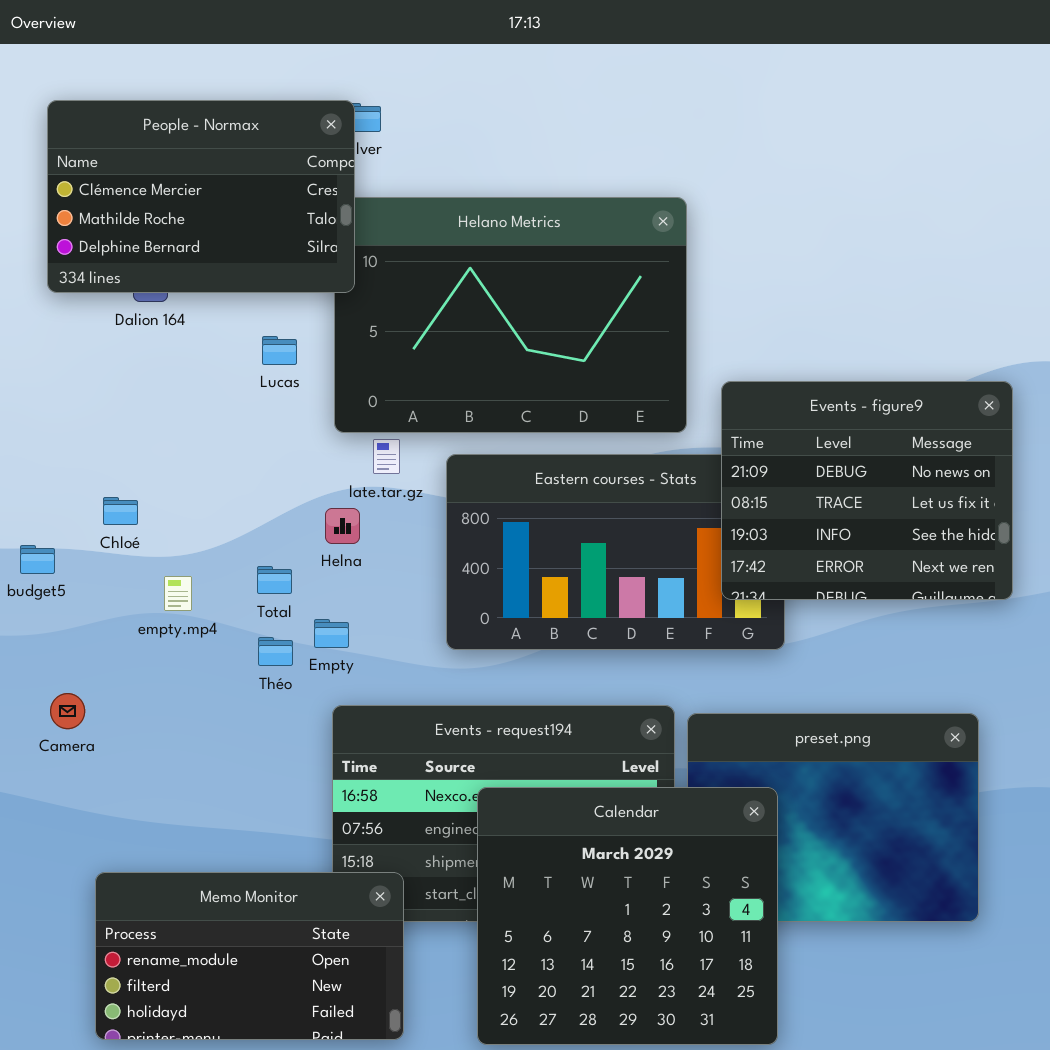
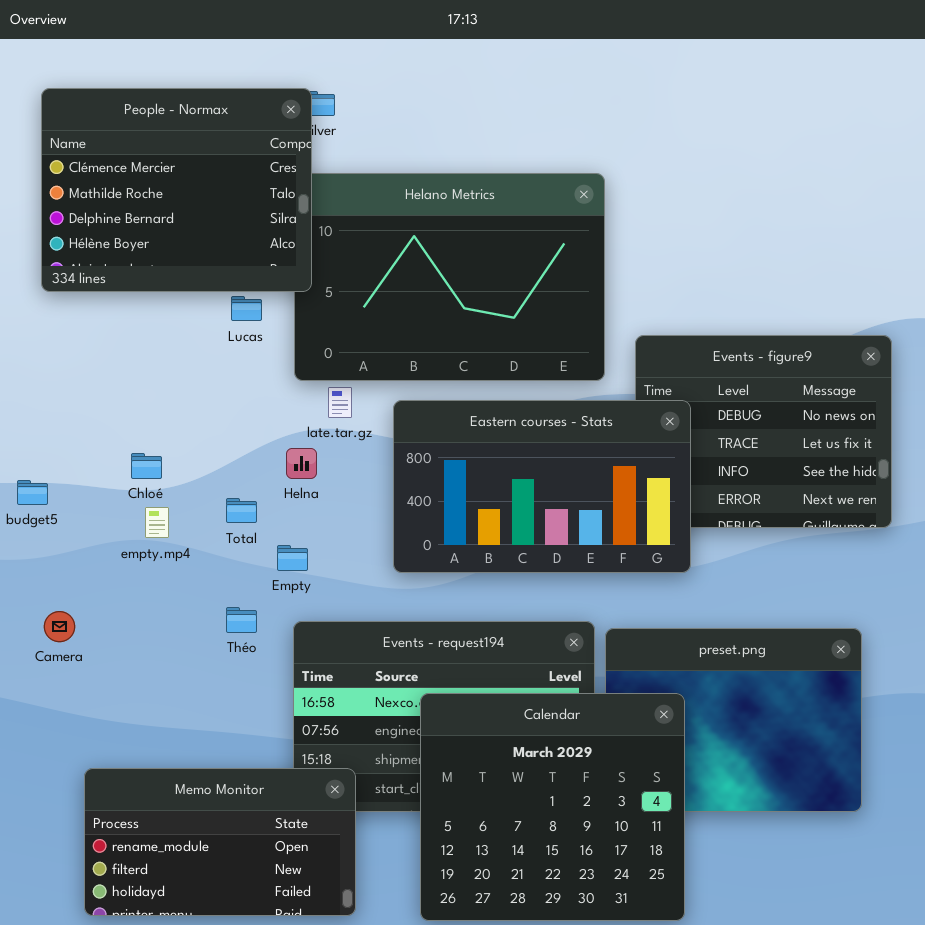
People - Normax: [47,100,355,293] -> [41,88,312,292], resized
Eastern courses - Stats: [446,454,785,650] -> [393,400,691,573], raised
Chloé: [103,497,138,525] -> [131,453,162,479], moved
Théo: [258,637,293,666] -> [226,607,257,633], moved

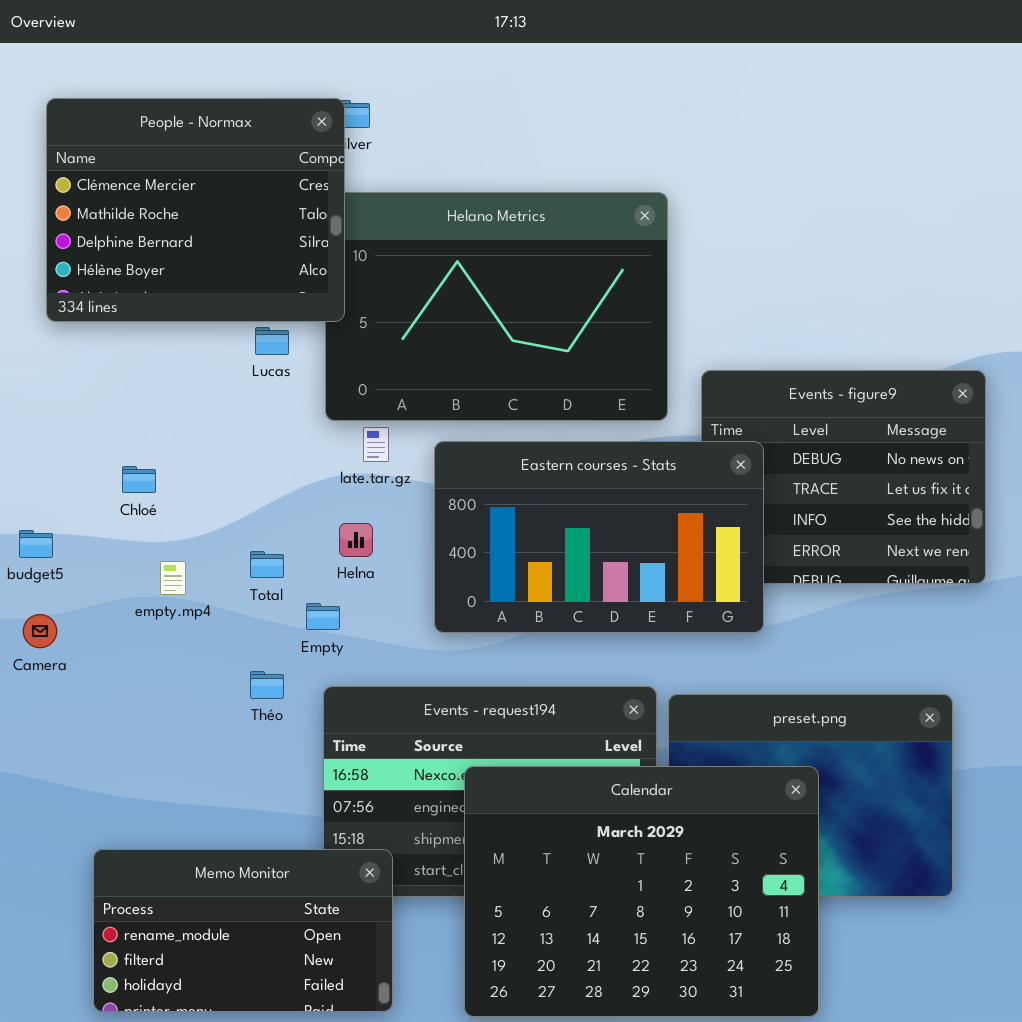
Helna: [286,448,317,479] -> [339,523,373,557], moved
Chloé: [131,453,162,479] -> [122,466,156,493], moved
Camera: [44,611,75,642] -> [23,614,57,648], moved
Calendar: [420,693,685,921] -> [464,766,819,1017], resized

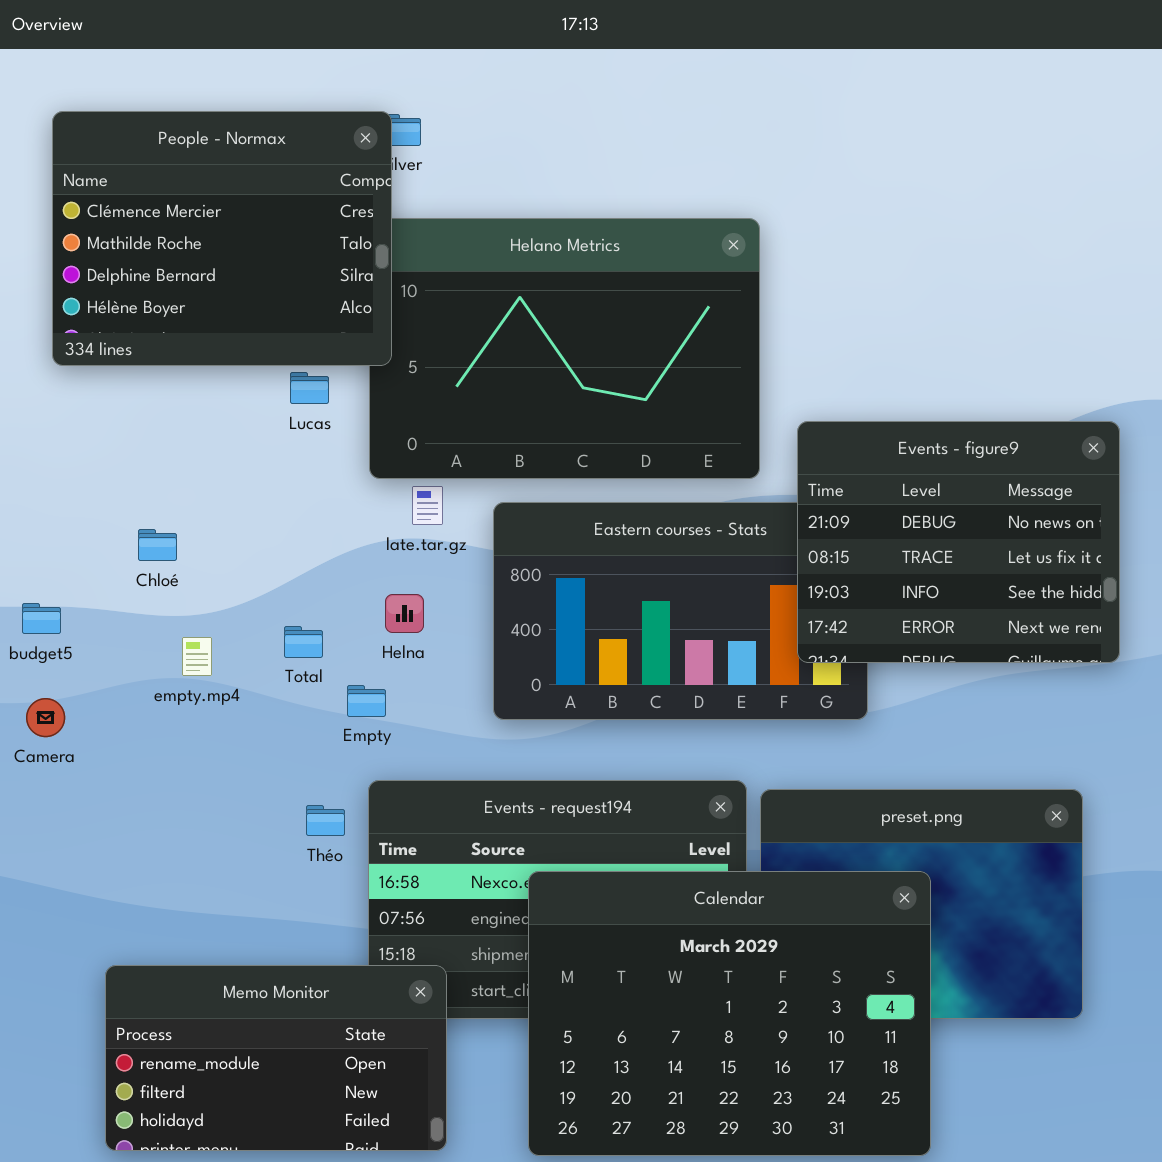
Events - figure9: [701,370,986,584] -> [797,421,1120,663], raised
Théo: [250,671,284,699] -> [306,805,345,836], moved

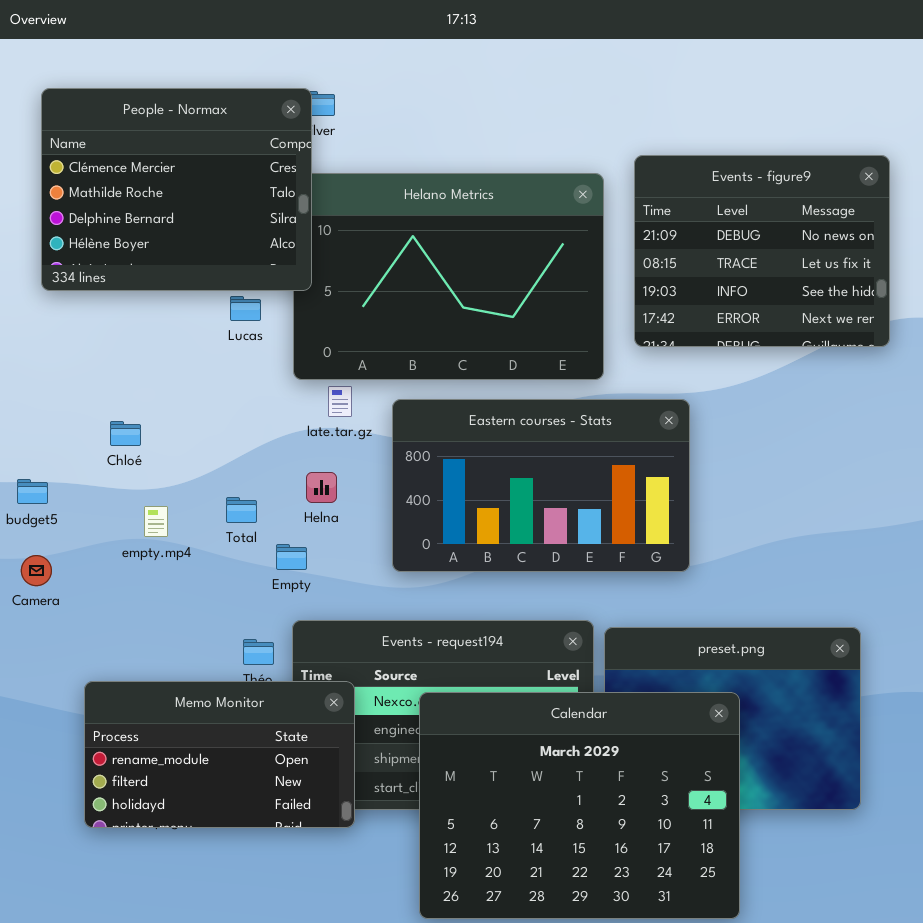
Events - figure9: [797,421,1120,663] -> [634,155,890,347], moved
Memo Monitor: [105,965,447,1151] -> [84,681,355,828], moved

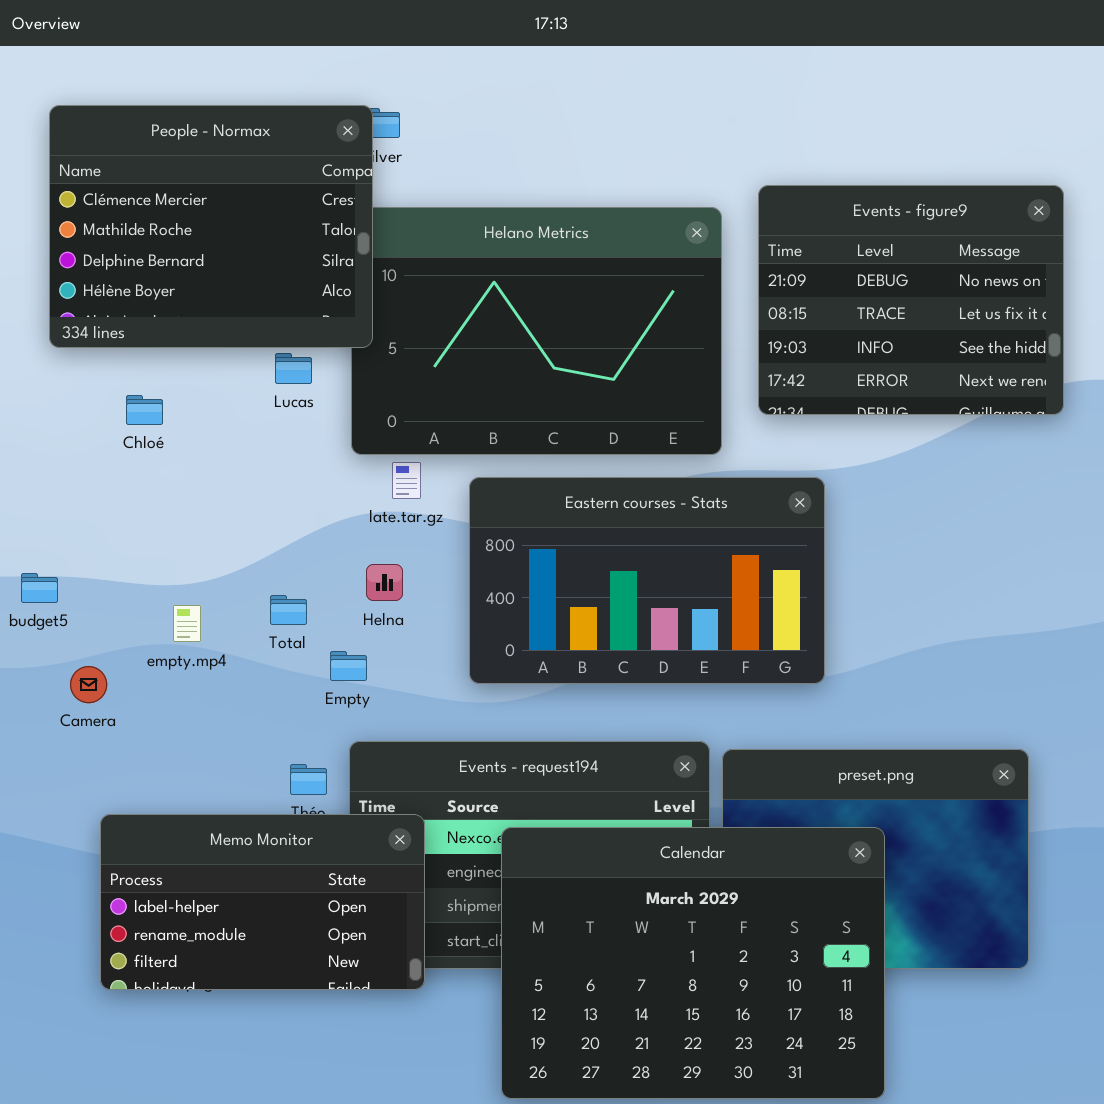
Chloé: [110,421,141,446] -> [126,395,163,425], moved
Camera: [21,555,52,586] -> [70,666,107,703], moved
Memo Monitor: [84,681,355,828] -> [100,814,425,990], scrolled up 1 row

